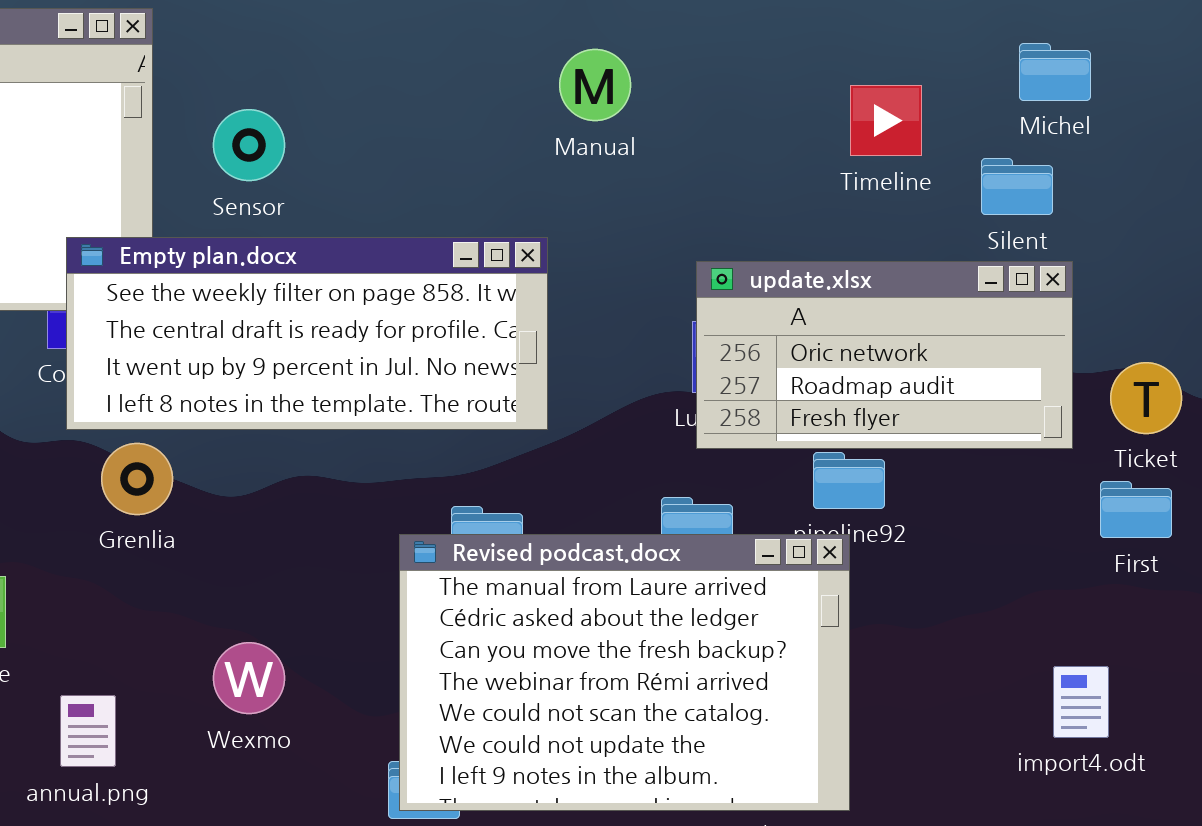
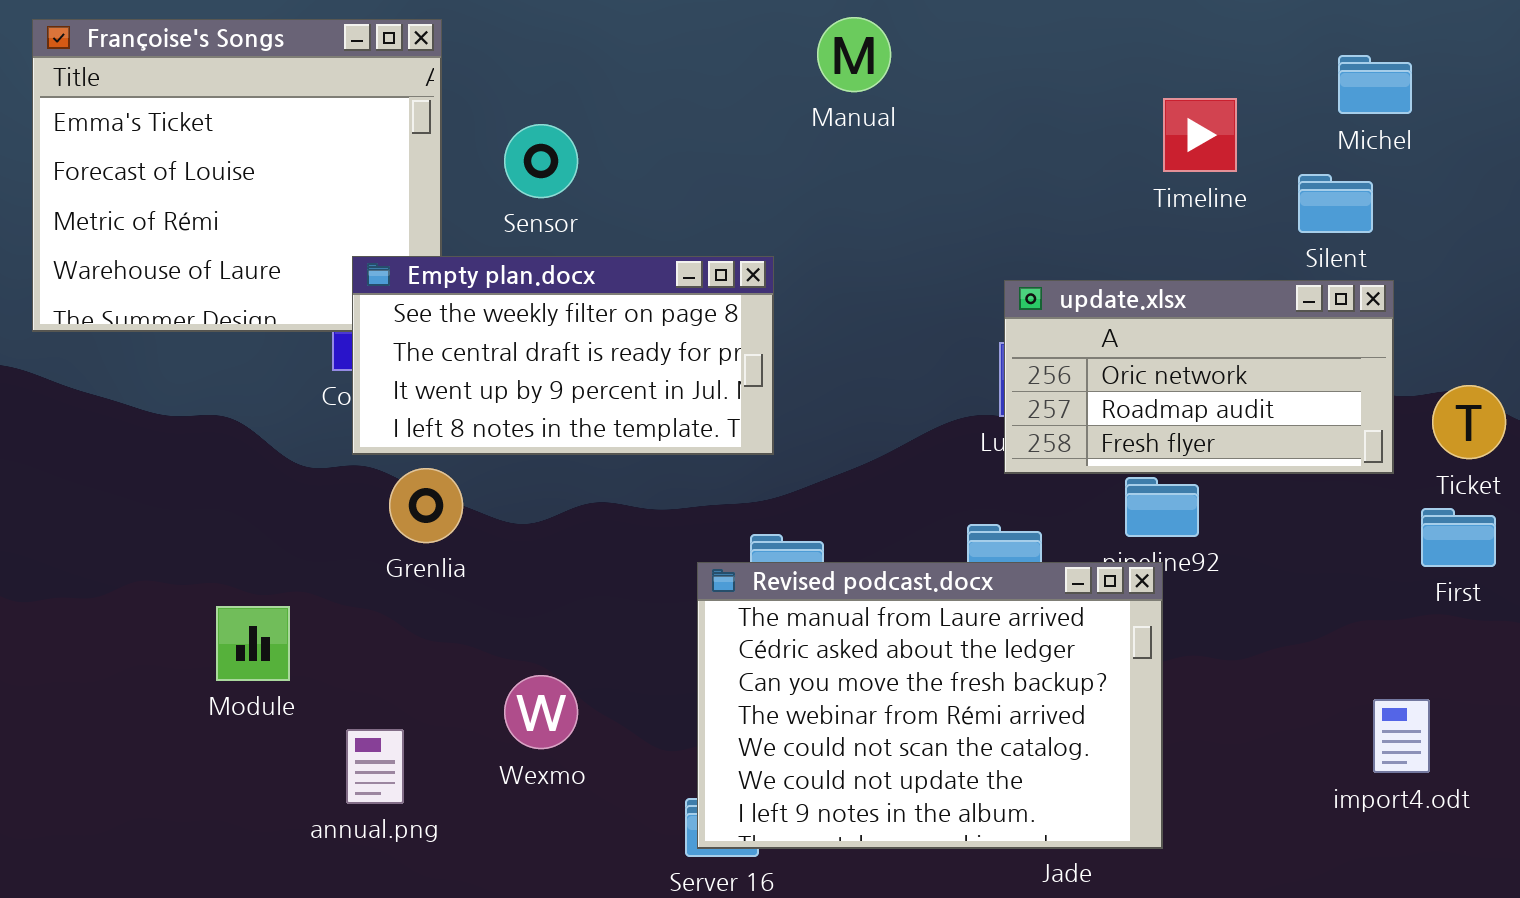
Manual: [559,49,631,121] -> [817,17,891,92], moved
Empty plan.docx: [66,237,548,430] -> [352,256,774,455], resized

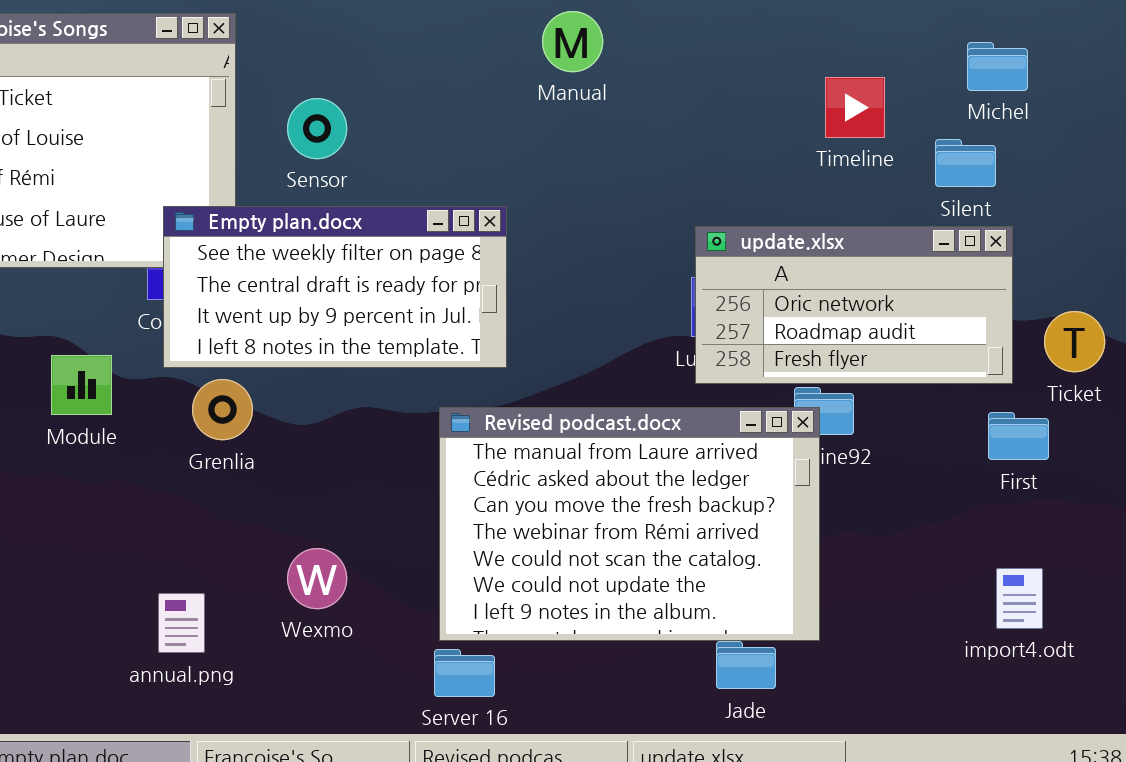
First: [1421,508,1496,567] -> [988,412,1049,460], moved
Revised podcast.docx: [697,562,1163,849] -> [439,407,820,641], moved
Module: [216,606,290,681] -> [51,355,112,415], moved

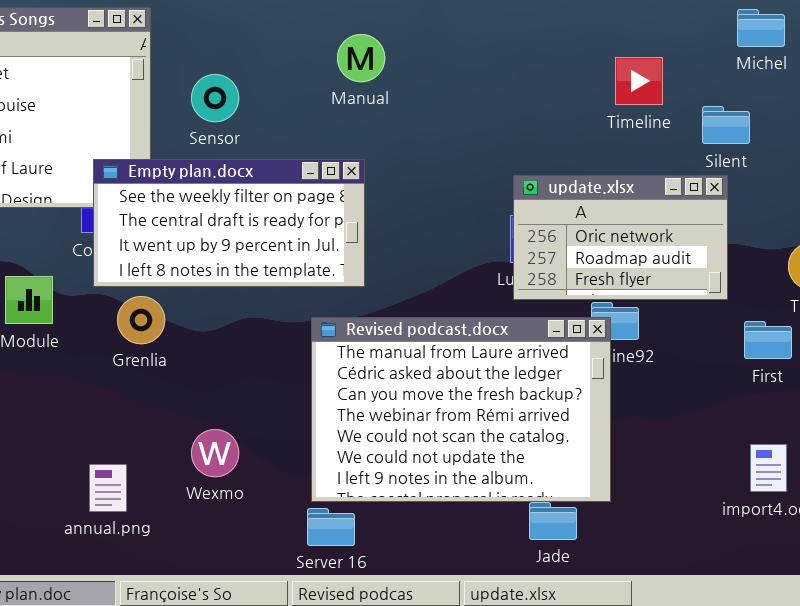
Manual: [542,11,603,72] -> [337,34,385,82], moved
Michel: [967,42,1028,91] -> [737,9,785,47], moved
update.xlsx: [695,226,1013,384] -> [513,175,728,300], resized

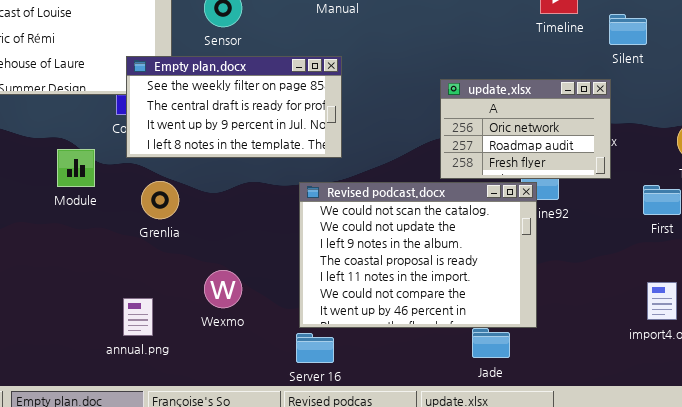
update.xlsx: [513,175,728,300] -> [440,79,611,179], moved
Grenlia: [117,296,165,344] -> [141,181,179,219], moved
Revised podcast.docx: [311,317,611,502] -> [299,182,537,328], scrolled down 4 rows

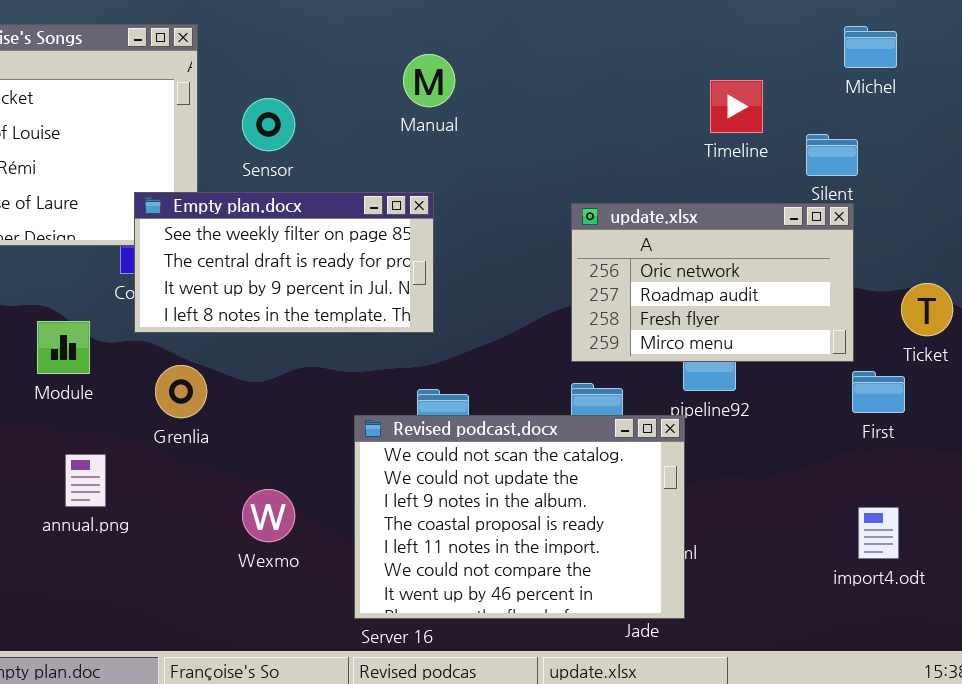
update.xlsx: [440,79,611,179] -> [571,203,854,362], resized
Revised podcast.docx: [299,182,537,328] -> [354,415,685,619], moved
annual.png: [123,298,153,336] -> [65,454,106,507], moved

